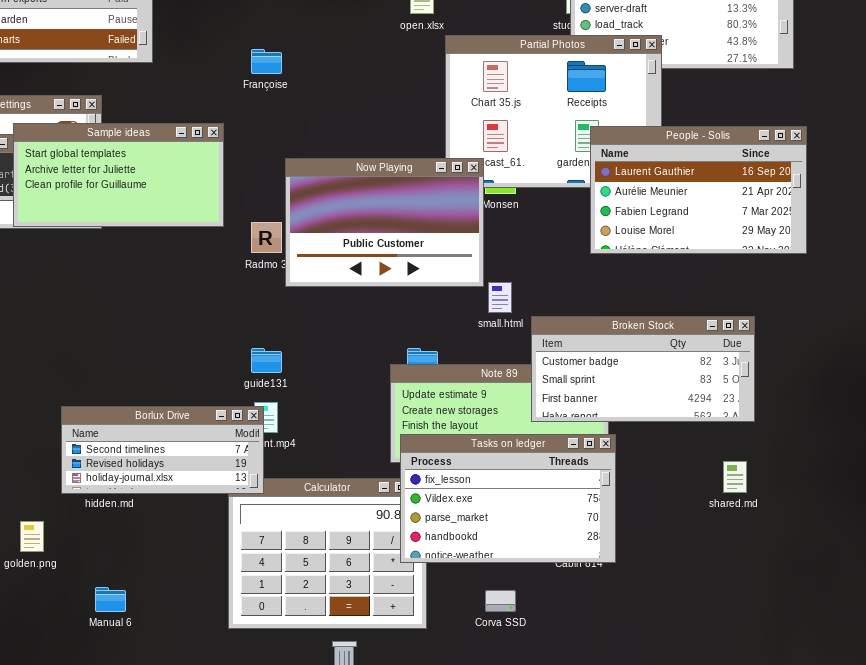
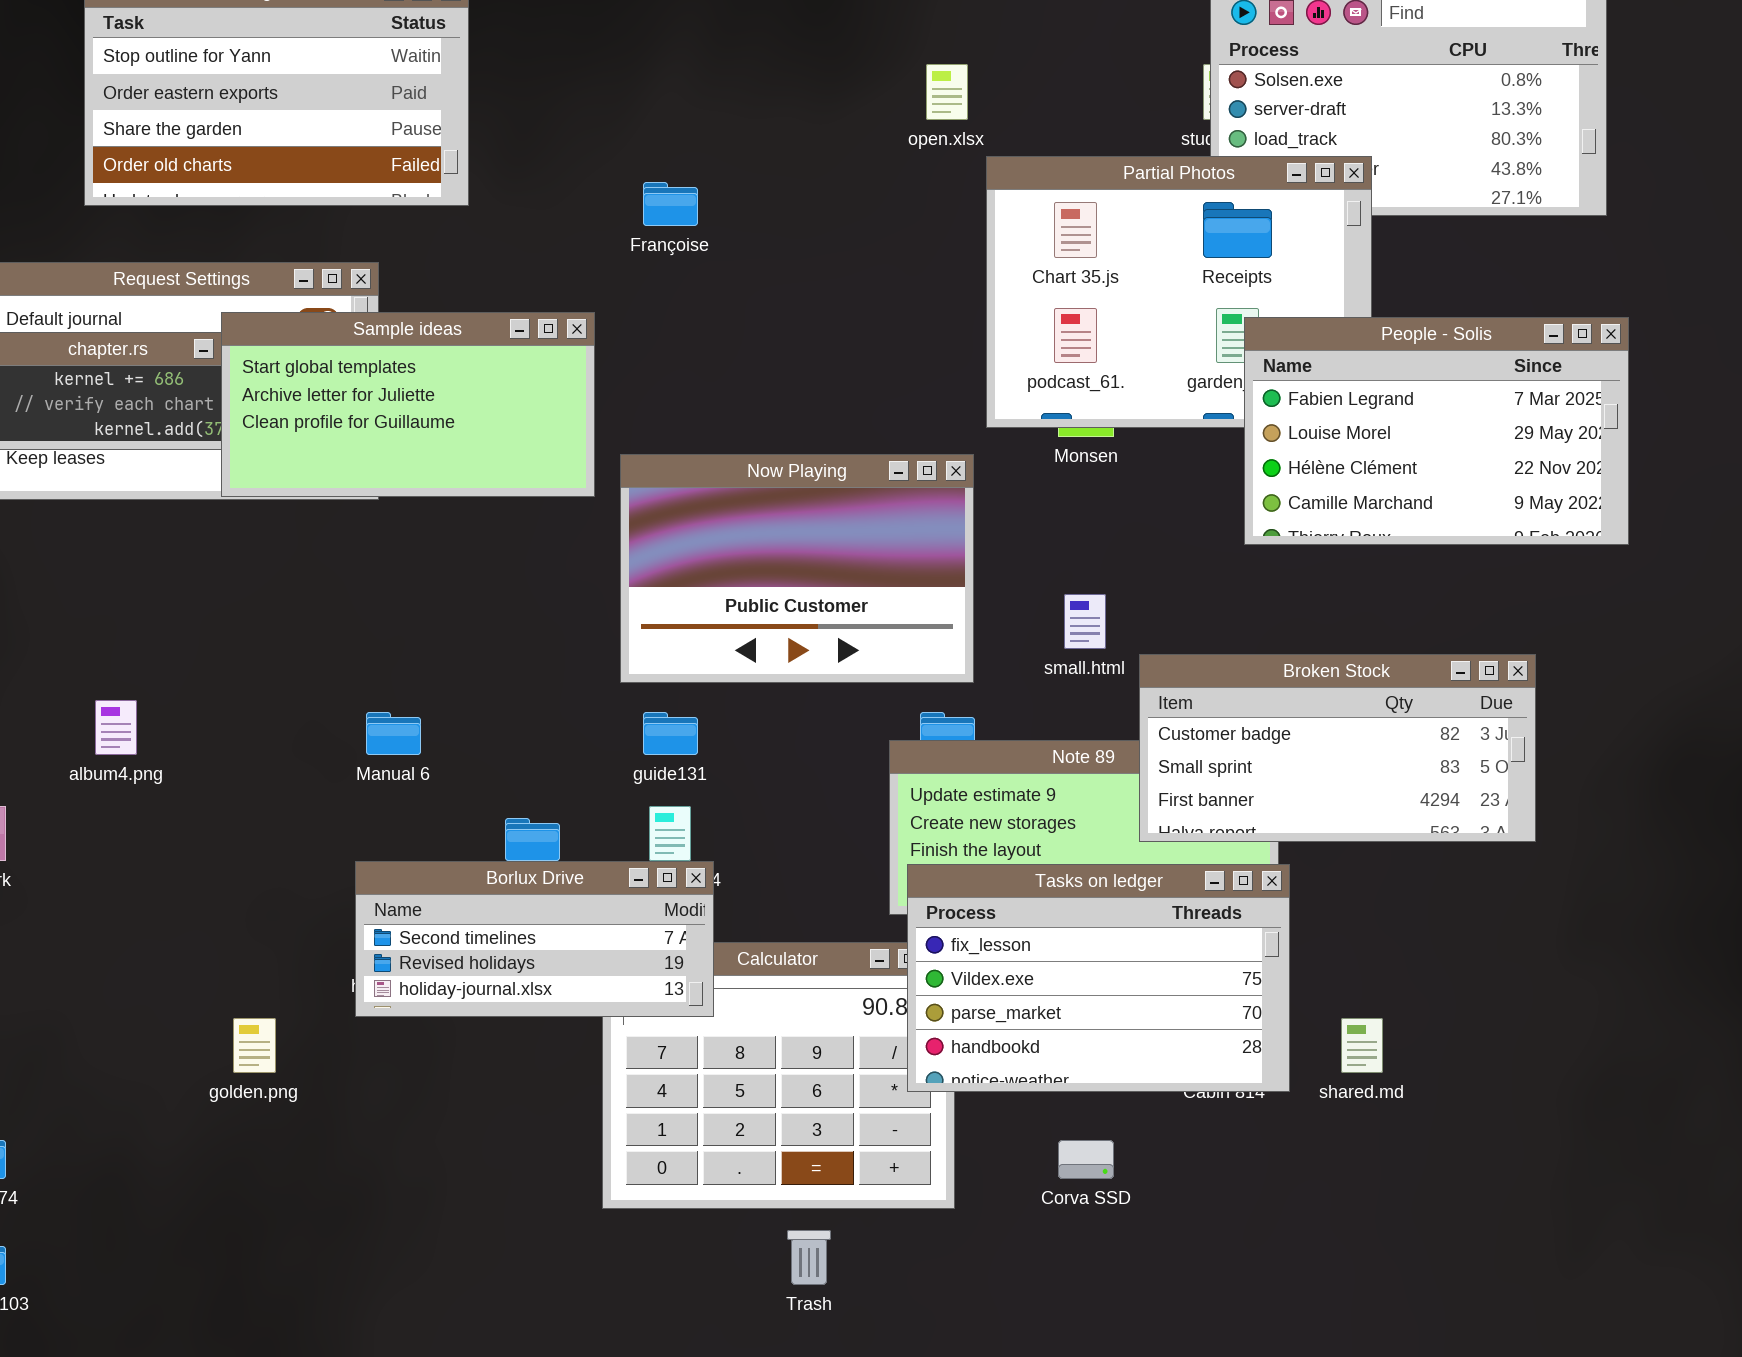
People - Solis: [590,126,807,254] -> [1244,317,1629,545], scrolled down 2 rows
Now Playing: [285,158,484,287] -> [620,454,974,683], moved
Borlux Drive: [61,406,264,494] -> [355,861,714,1017], moved
shared.md: [723,461,747,493] -> [1341,1018,1383,1073], moved
Manual 6: [95,587,126,612] -> [366,712,421,755], moved

